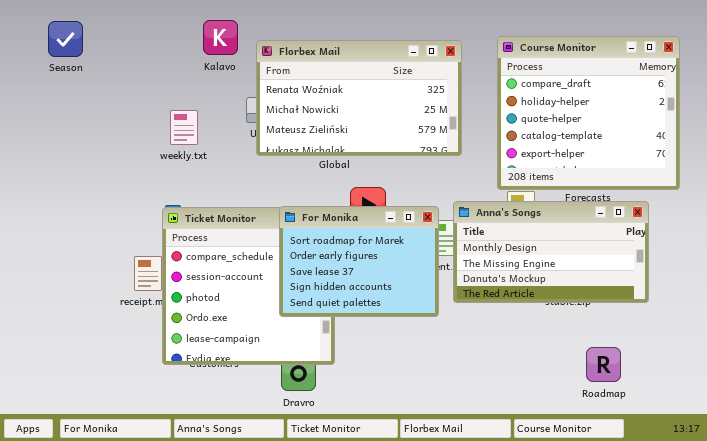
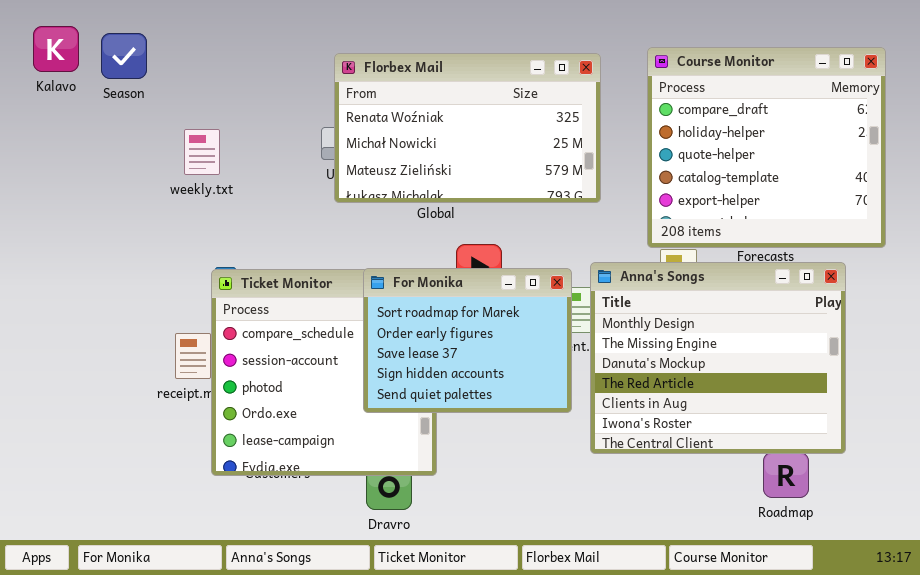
Kalavo: [203,20,238,55] -> [33,26,79,72], moved
Season: [48,21,83,57] -> [101,33,147,79], moved
weekly.txt: [170,110,198,145] -> [184,129,220,175], moved
Anna's Songs: [453,201,649,303] -> [590,262,846,454], resized

